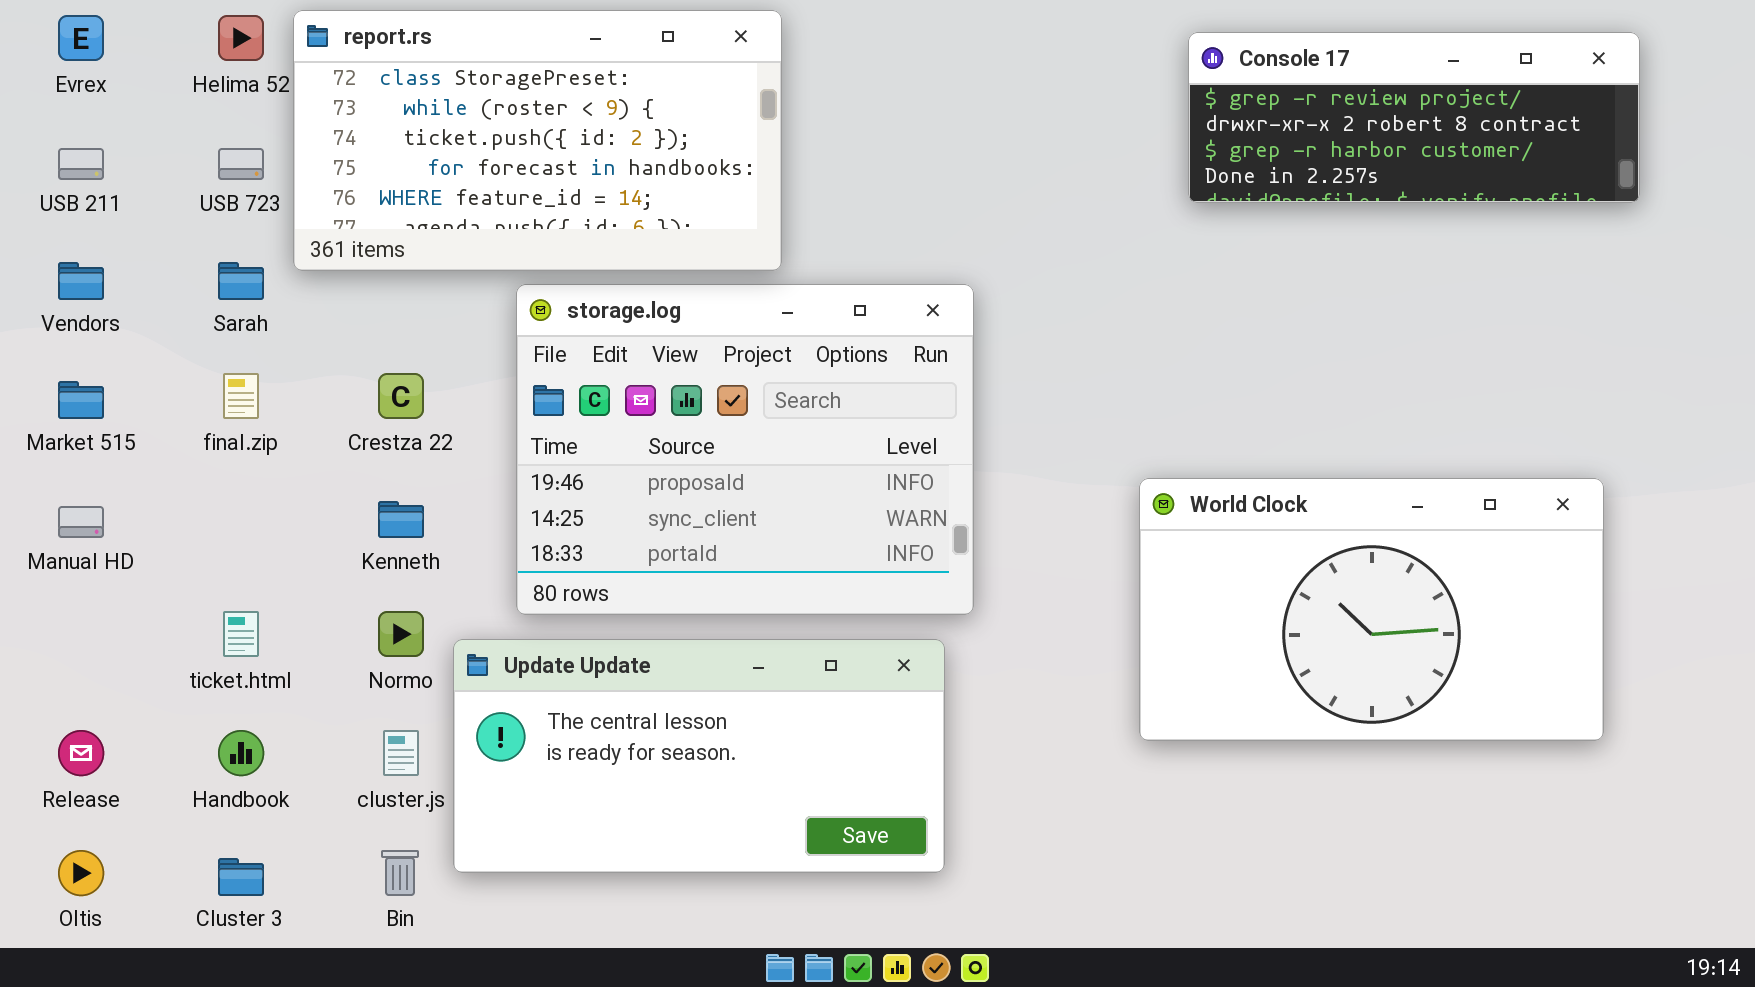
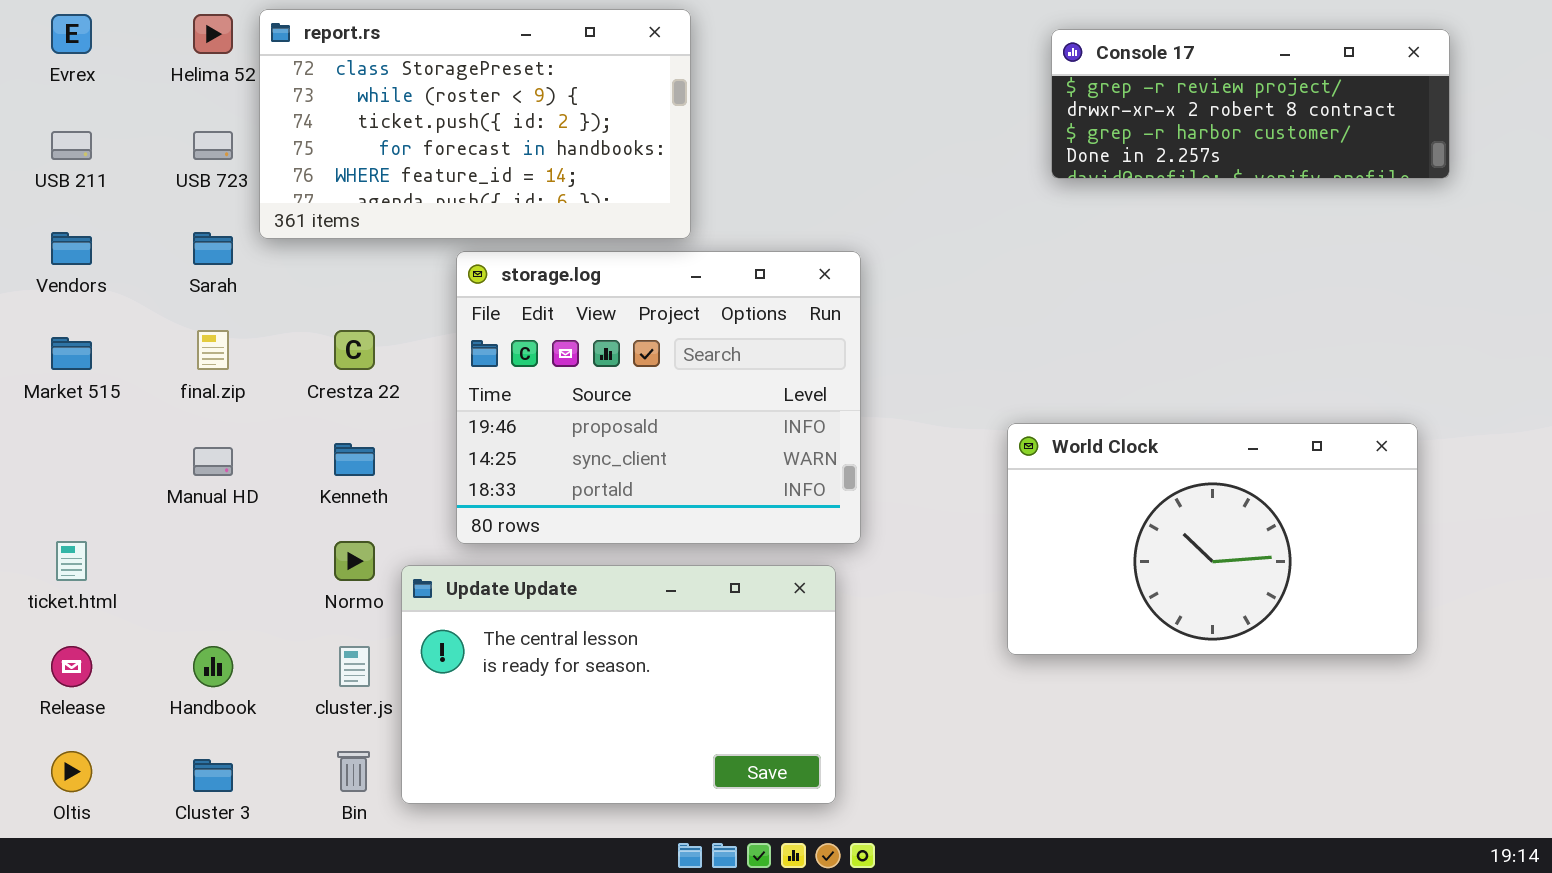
Manual HD: [58,506,104,538] -> [193,447,233,476], moved
ticket.html: [223,611,259,657] -> [56,541,87,581], moved
Update Update: [453,639,945,873] -> [401,565,836,804], resized

